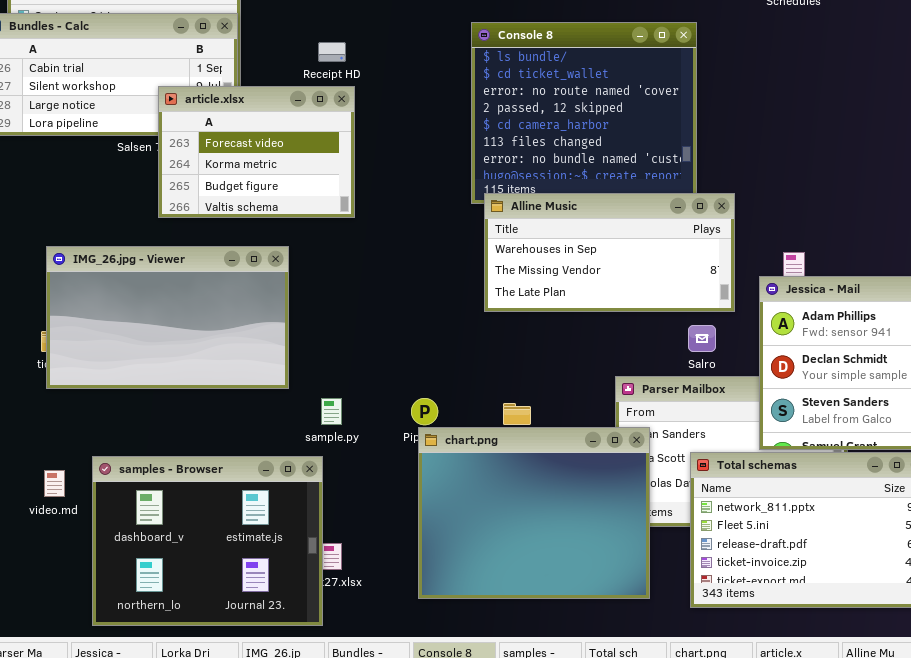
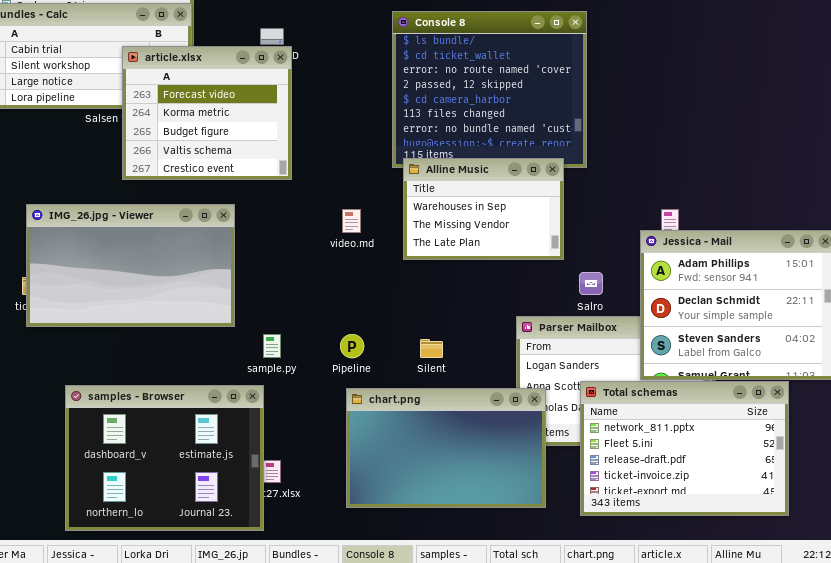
article.xlsx: [158,86,355,218] -> [122,46,292,180], resized
Alline Music: [484,193,735,312] -> [403,158,564,260], resized
chart.png: [418,427,650,599] -> [346,388,546,508], resized
video.md: [44,470,65,497] -> [342,209,361,233], moved

